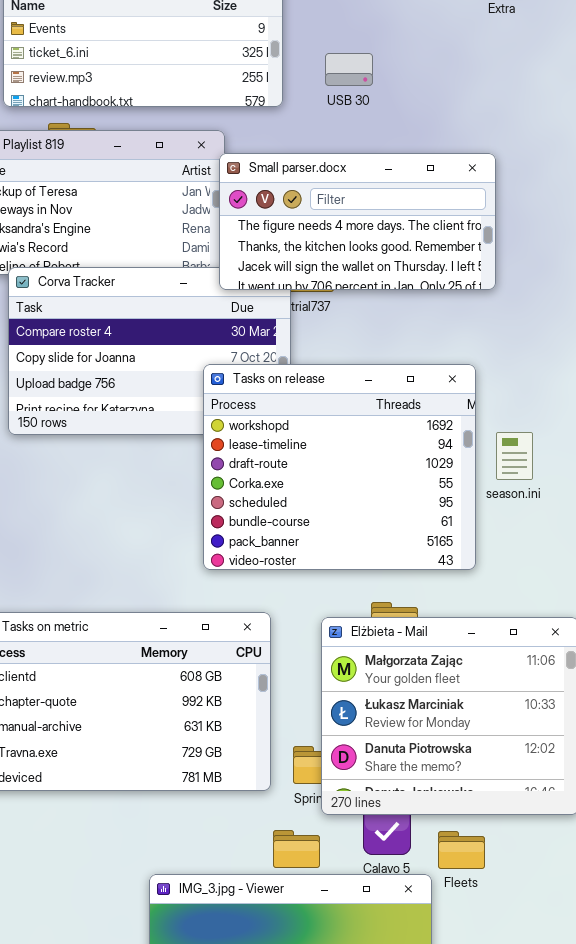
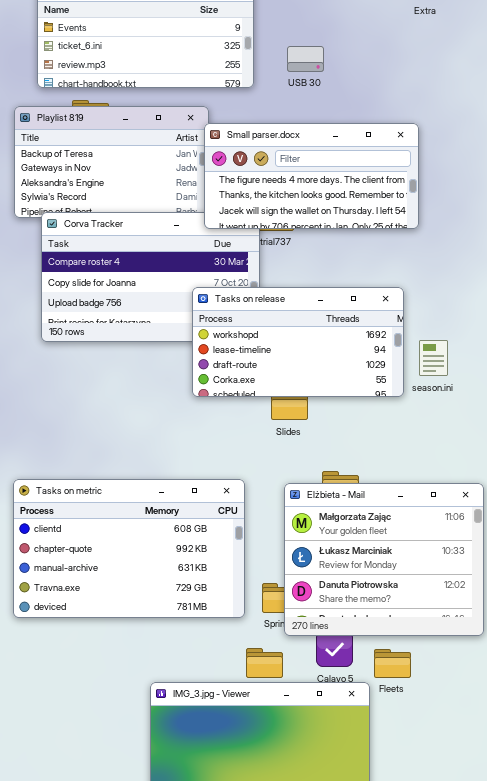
Tasks on release: [203,364,476,570] -> [192,287,404,397], resized

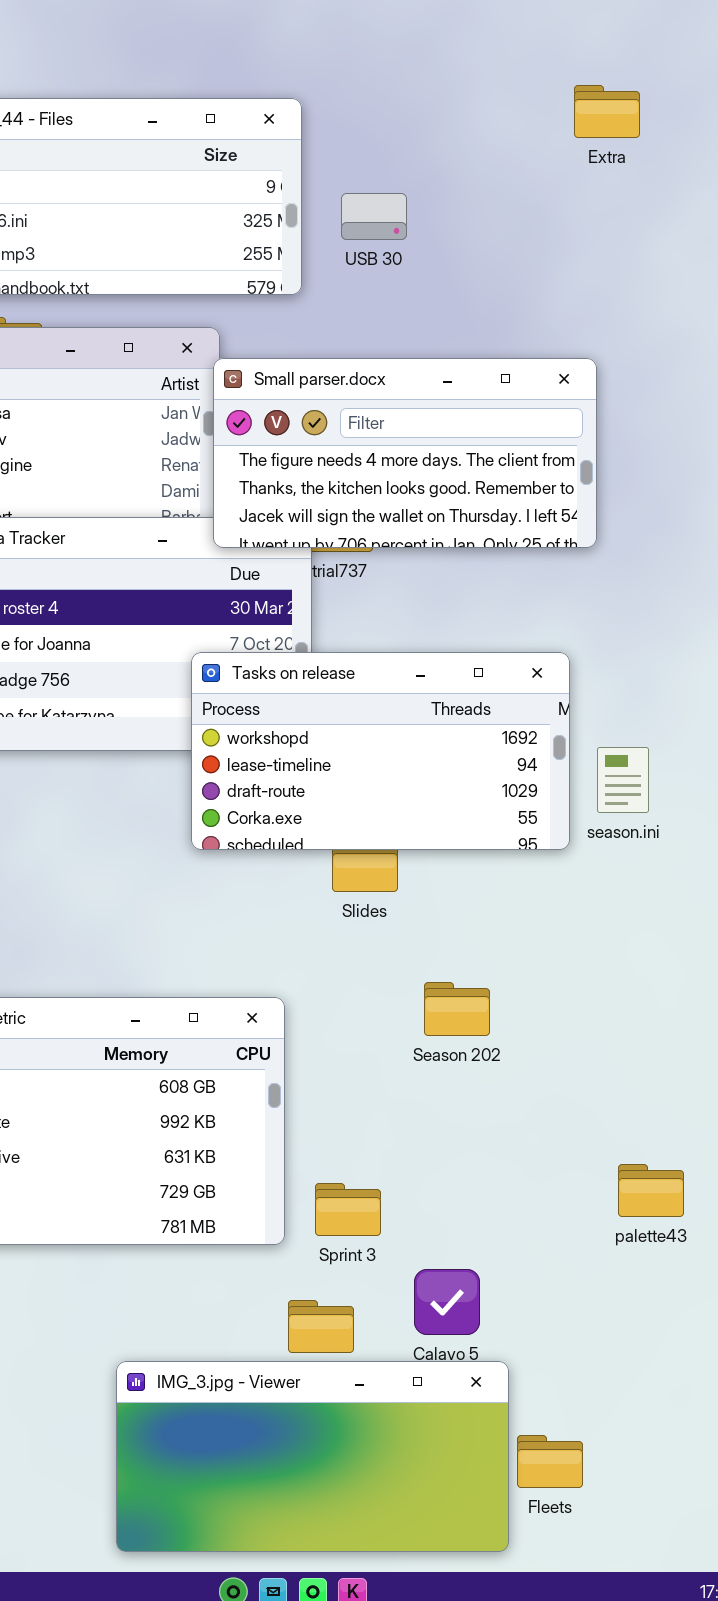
USB 30: [287,46,324,72] -> [341,193,407,240], moved
Elżbieta - Mail: [284,483,484,636] -> none, closed
Fleets: [374,649,411,678] -> [517,1435,583,1488], moved

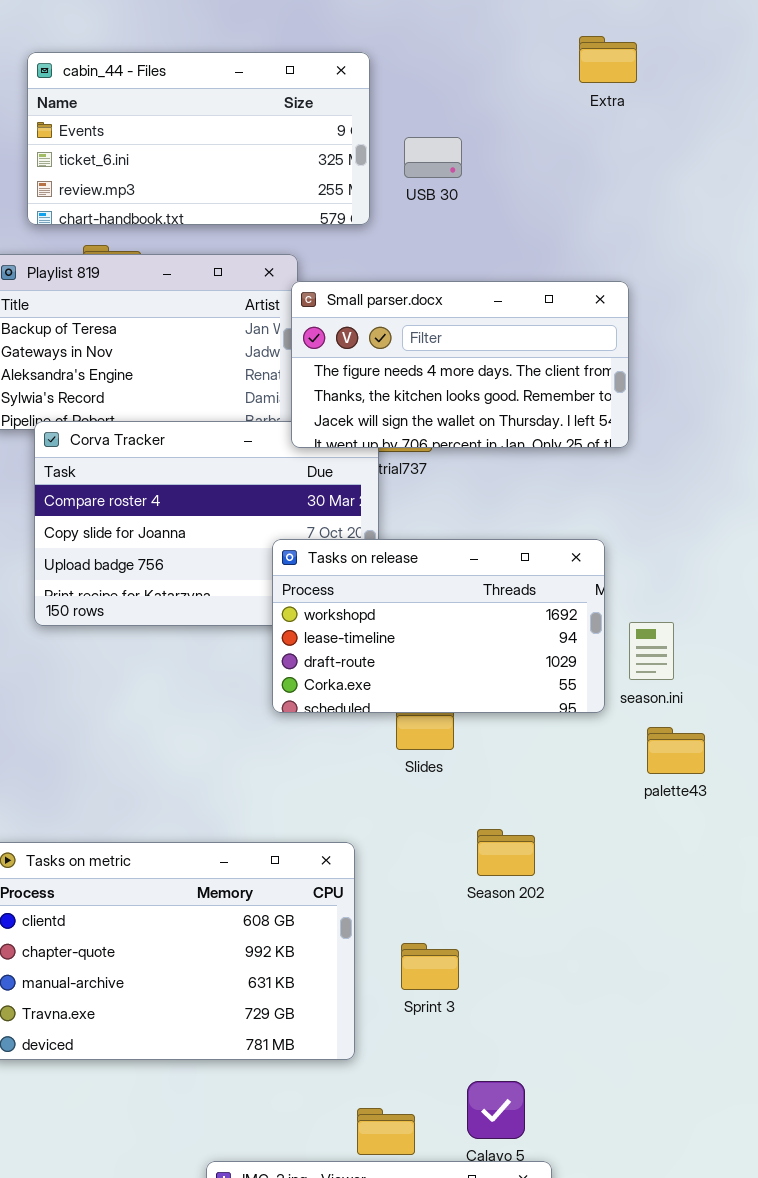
Extra: [574,85,640,138] -> [579,36,637,83], moved
palette43: [618,1164,684,1217] -> [647,727,705,774], moved
Sprint 3: [315,1183,381,1236] -> [401,943,459,990], moved

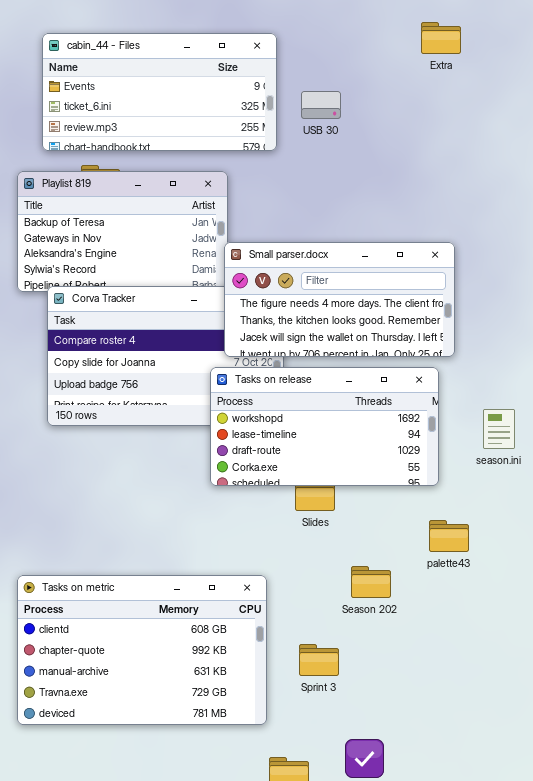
Small parser.docx: [291,281,629,448] -> [224,242,455,357], moved
season.ini: [629,622,674,680] -> [483,409,515,449], moved
palette43: [647,727,705,774] -> [429,520,469,552], moved

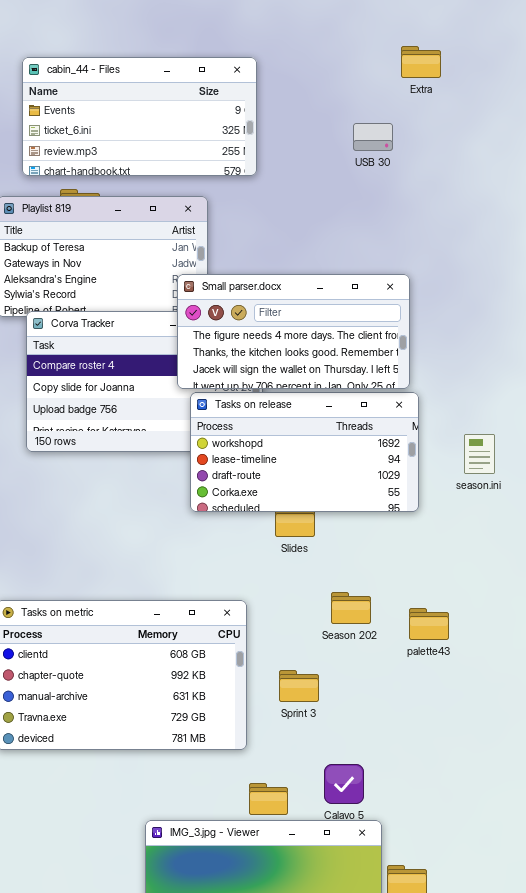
USB 30: [301,91,341,119] -> [353,123,393,151], moved
Small parser.docx: [224,242,455,357] -> [177,274,410,389], moved
palette43: [429,520,469,552] -> [409,608,449,640], moved

